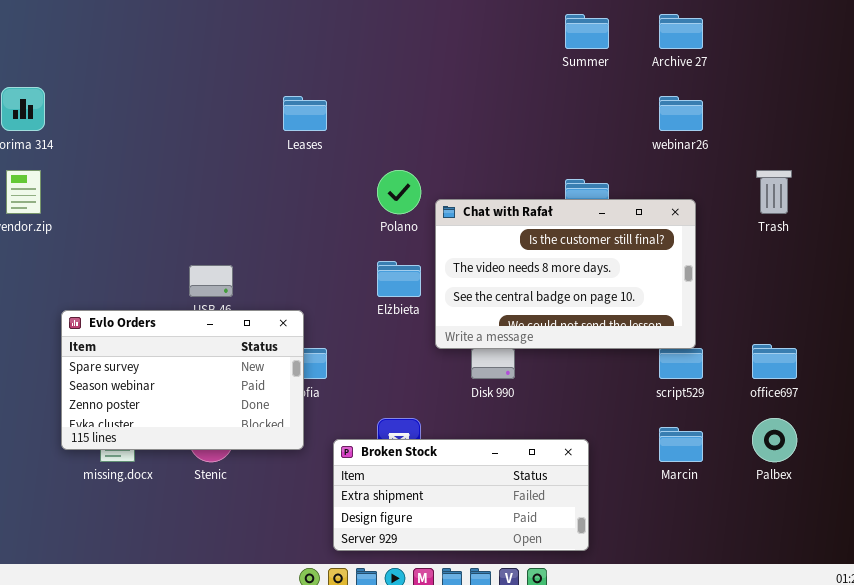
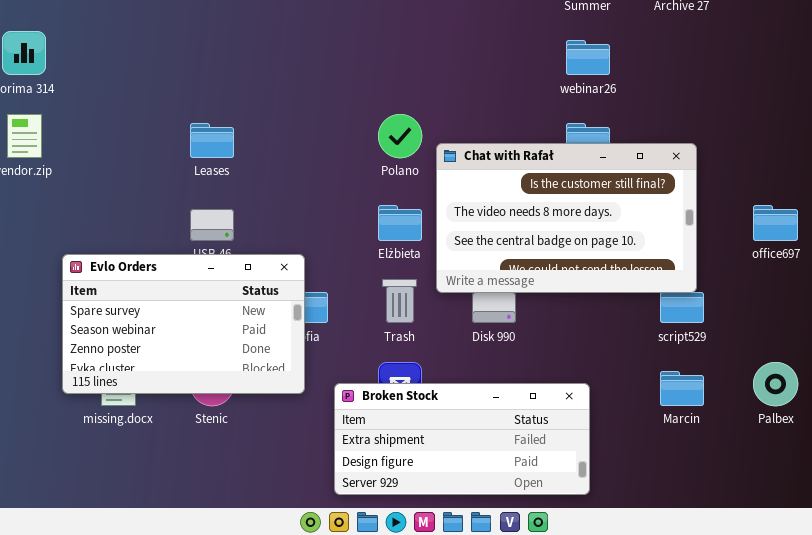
Leases: [283,96,327,131] -> [190,123,234,158], moved
webinar26: [659,96,703,131] -> [566,40,610,75], moved
Trash: [756,170,792,214] -> [382,279,417,323], moved
office697: [752,344,797,379] -> [753,205,798,241], moved

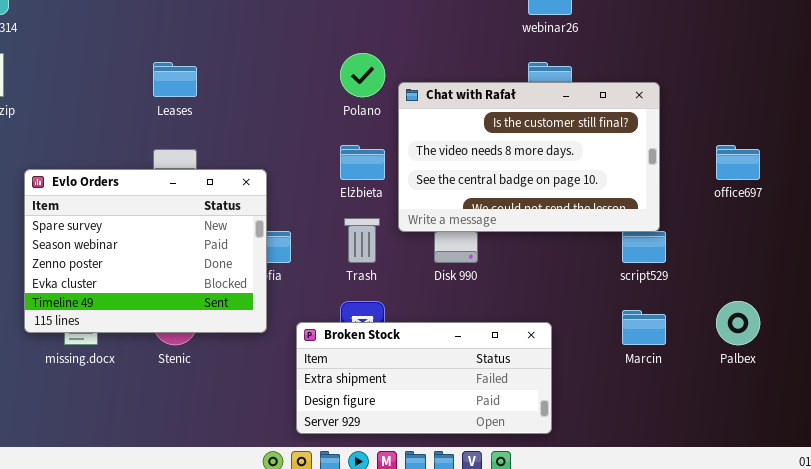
Evlo Orders: [62,254,305,394] -> [24,169,267,333], resized

